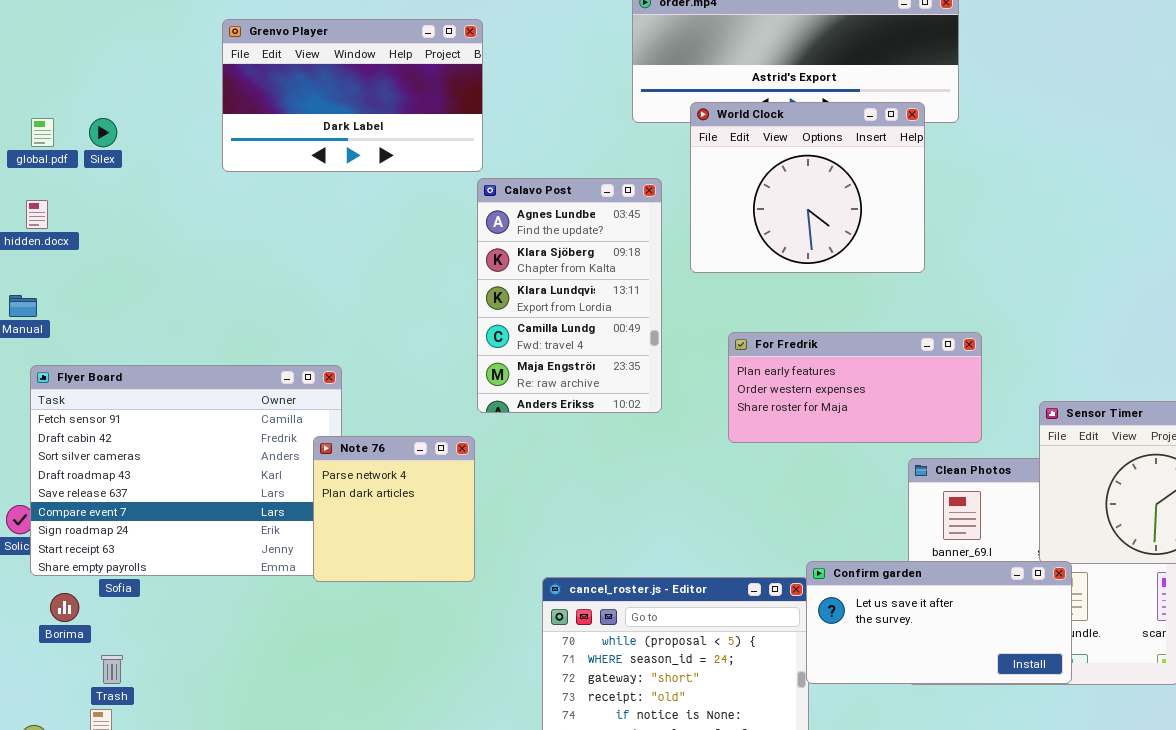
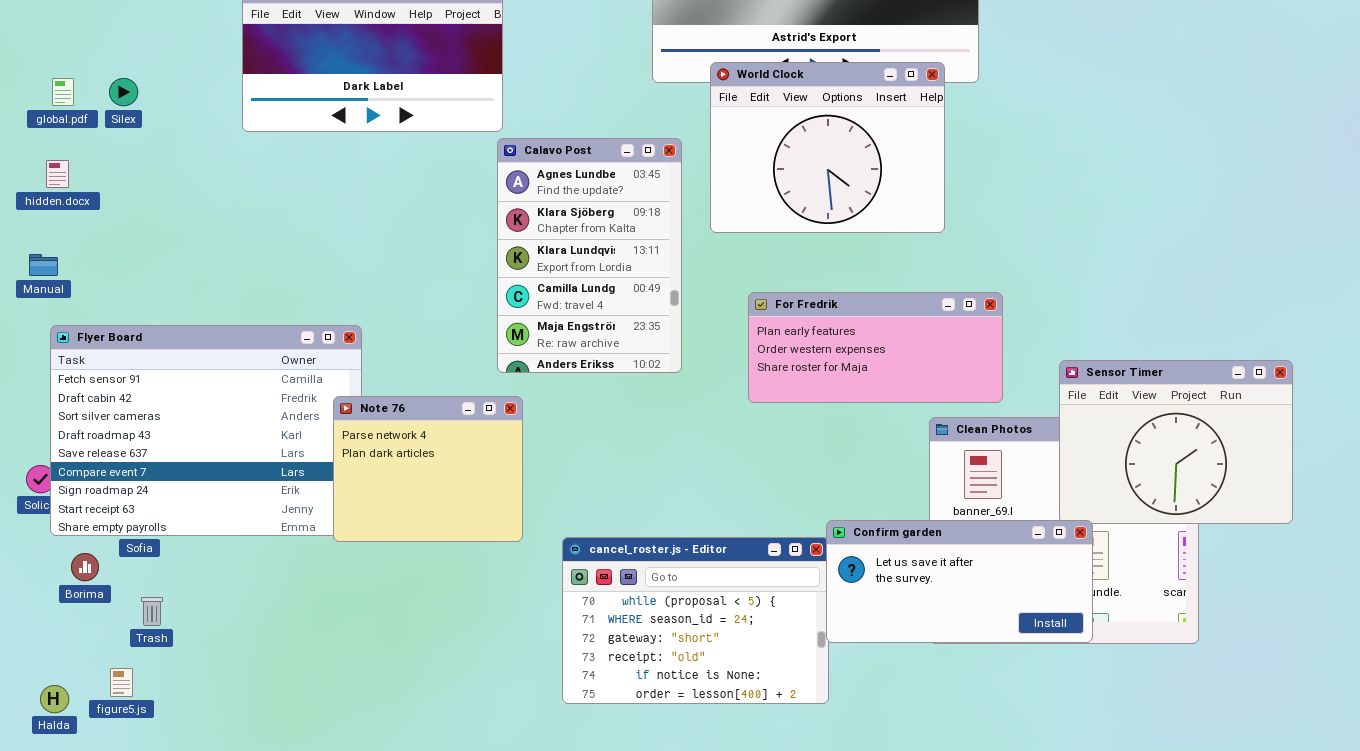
Note 76: [313,436,475,582] -> [333,396,523,542], resized
Trash: [101,655,123,684] -> [141,597,163,626], moved

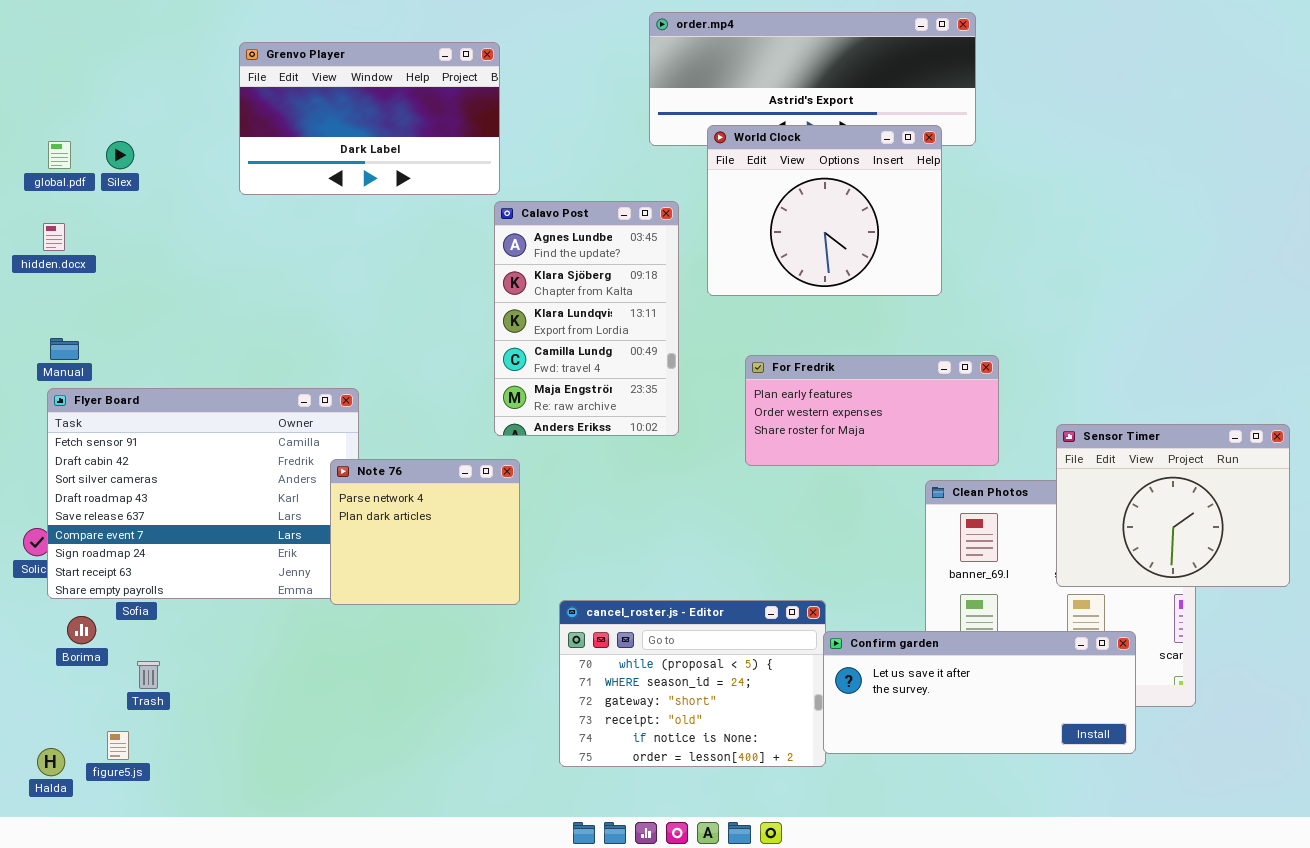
Manual: [29,254,58,276] -> [50,338,79,360], moved
Confirm garden: [826,520,1093,643] -> [823,631,1136,754], moved, resized

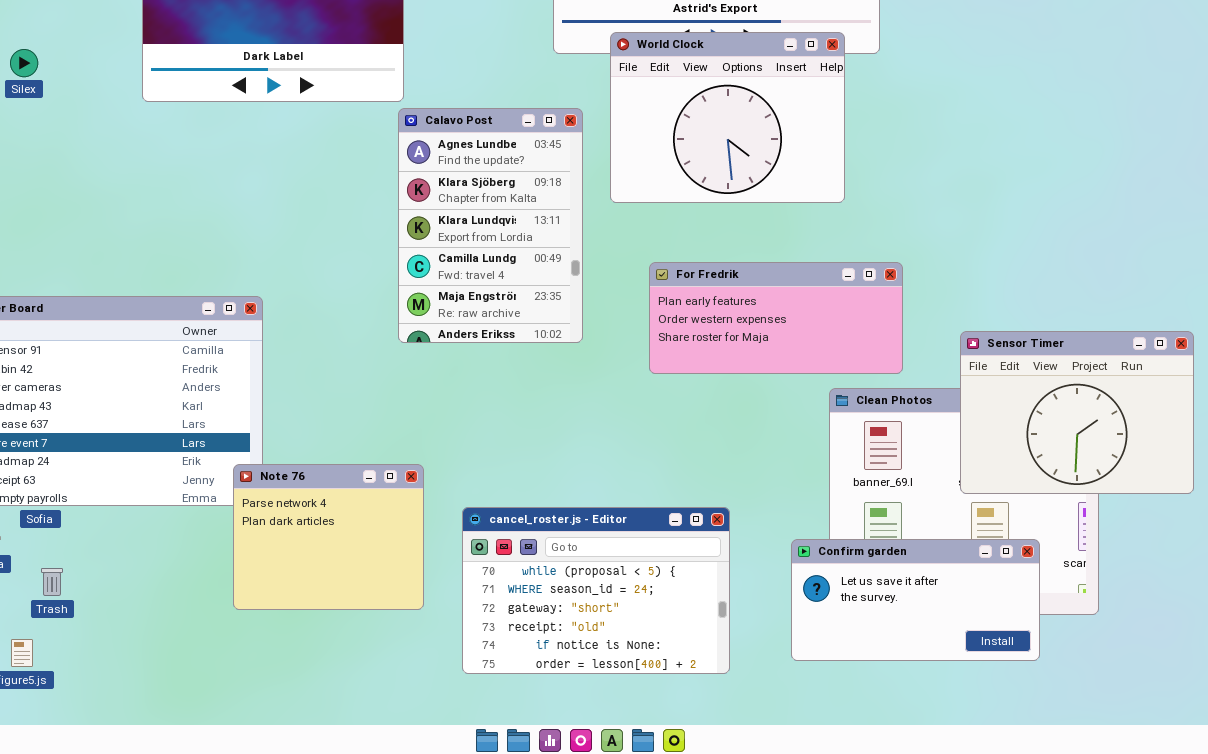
Note 76: [330,459,520,605] -> [233,464,424,610], moved
Confirm garden: [823,631,1136,754] -> [791,539,1040,661], resized

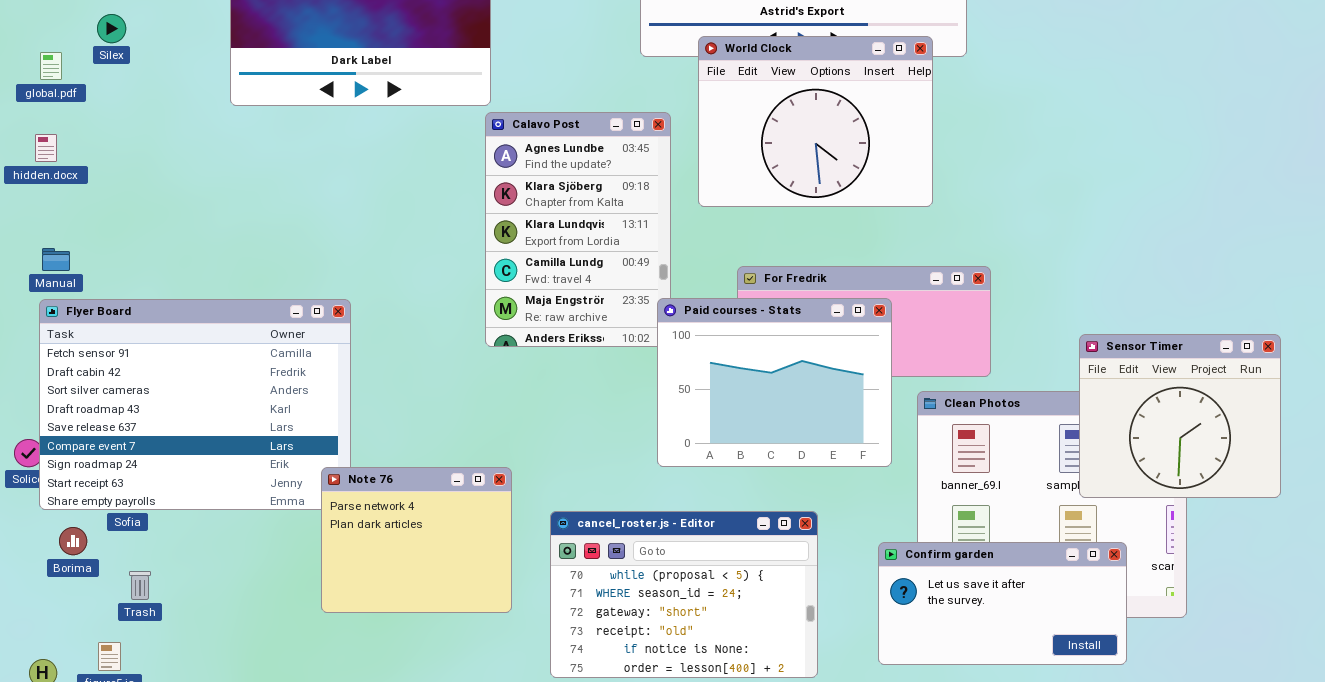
Silex: [10,49,38,77] -> [97,14,126,43], moved
Paid courses - Stats: none -> [657,298,892,467], opened
Sensor Timer: [960,331,1194,494] -> [1079,334,1281,498], resized

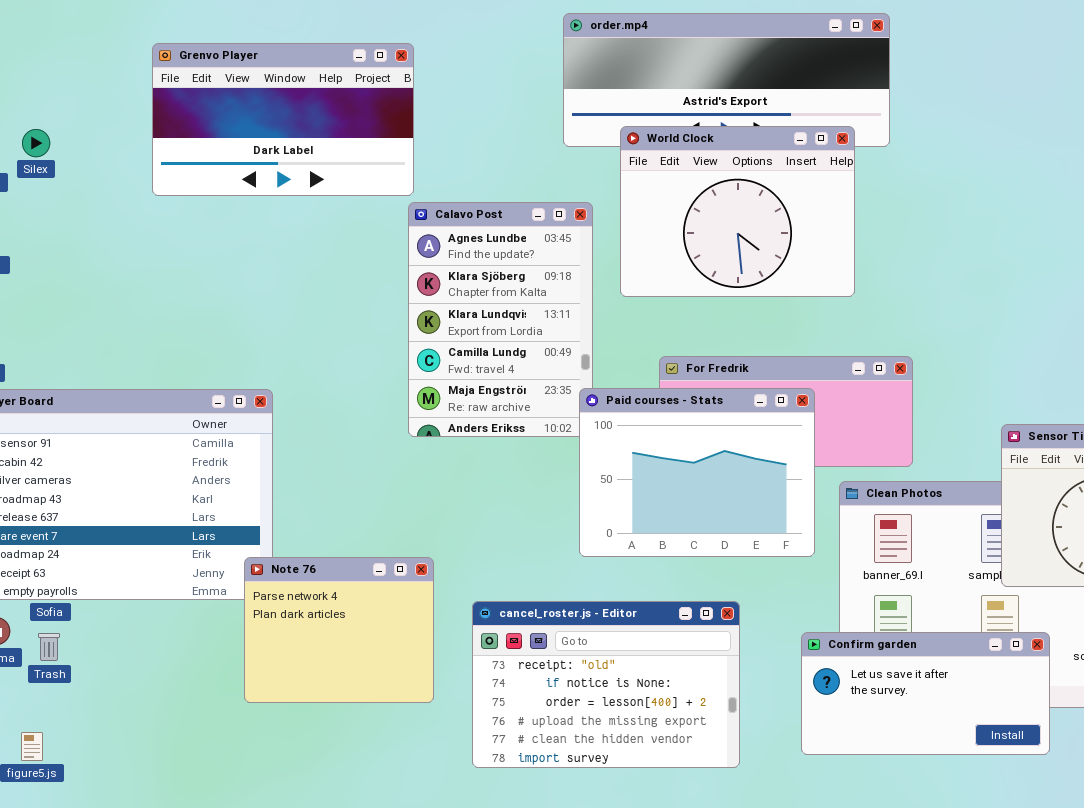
Silex: [97,14,126,43] -> [22,129,50,157], moved
cancel_roster.js - Editor: [550,511,818,678] -> [472,601,740,768], scrolled down 3 rows
Trash: [129,571,151,600] -> [38,633,60,661], moved

